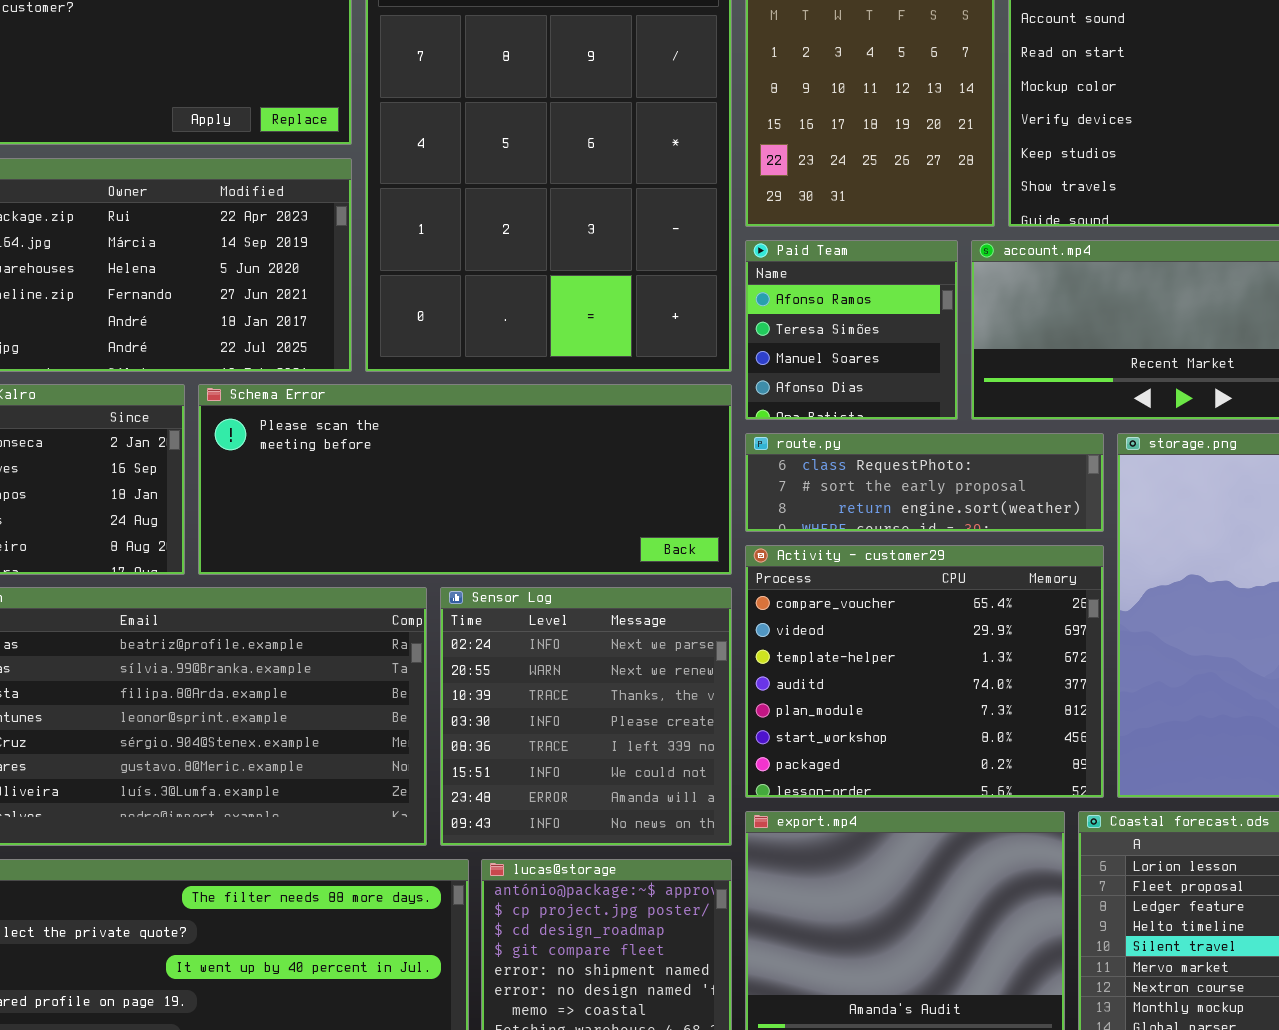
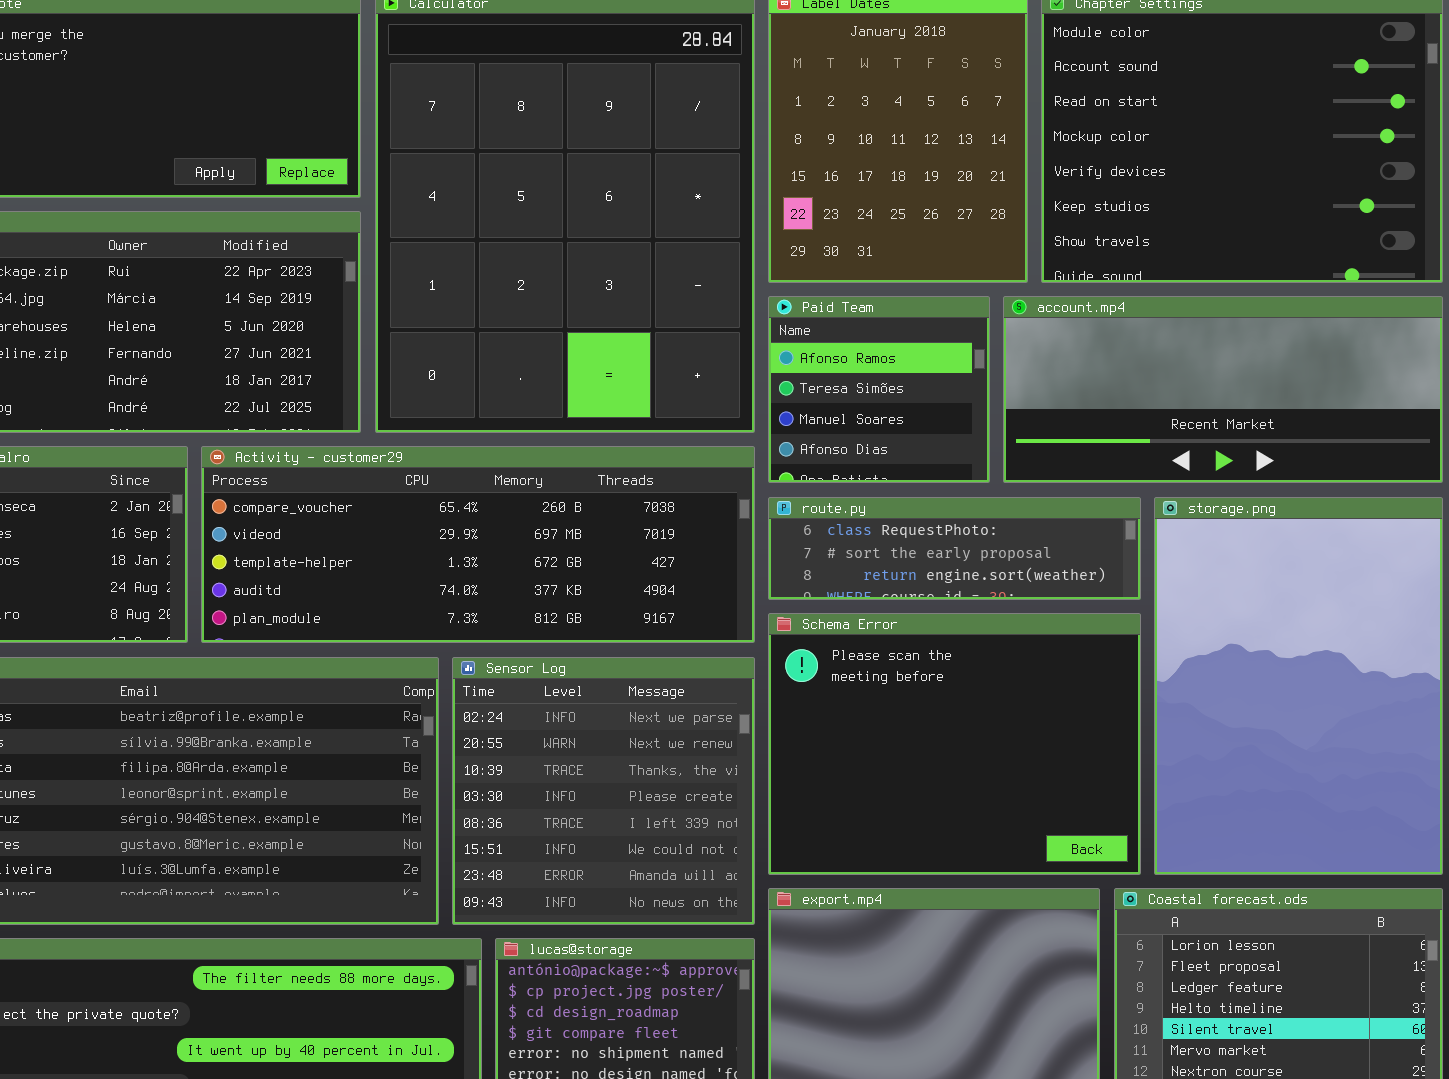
Schema Error: [198,384,732,575] -> [768,613,1141,875], moved, resized
Activity - customer29: [745,545,1104,798] -> [201,446,755,643], moved, resized

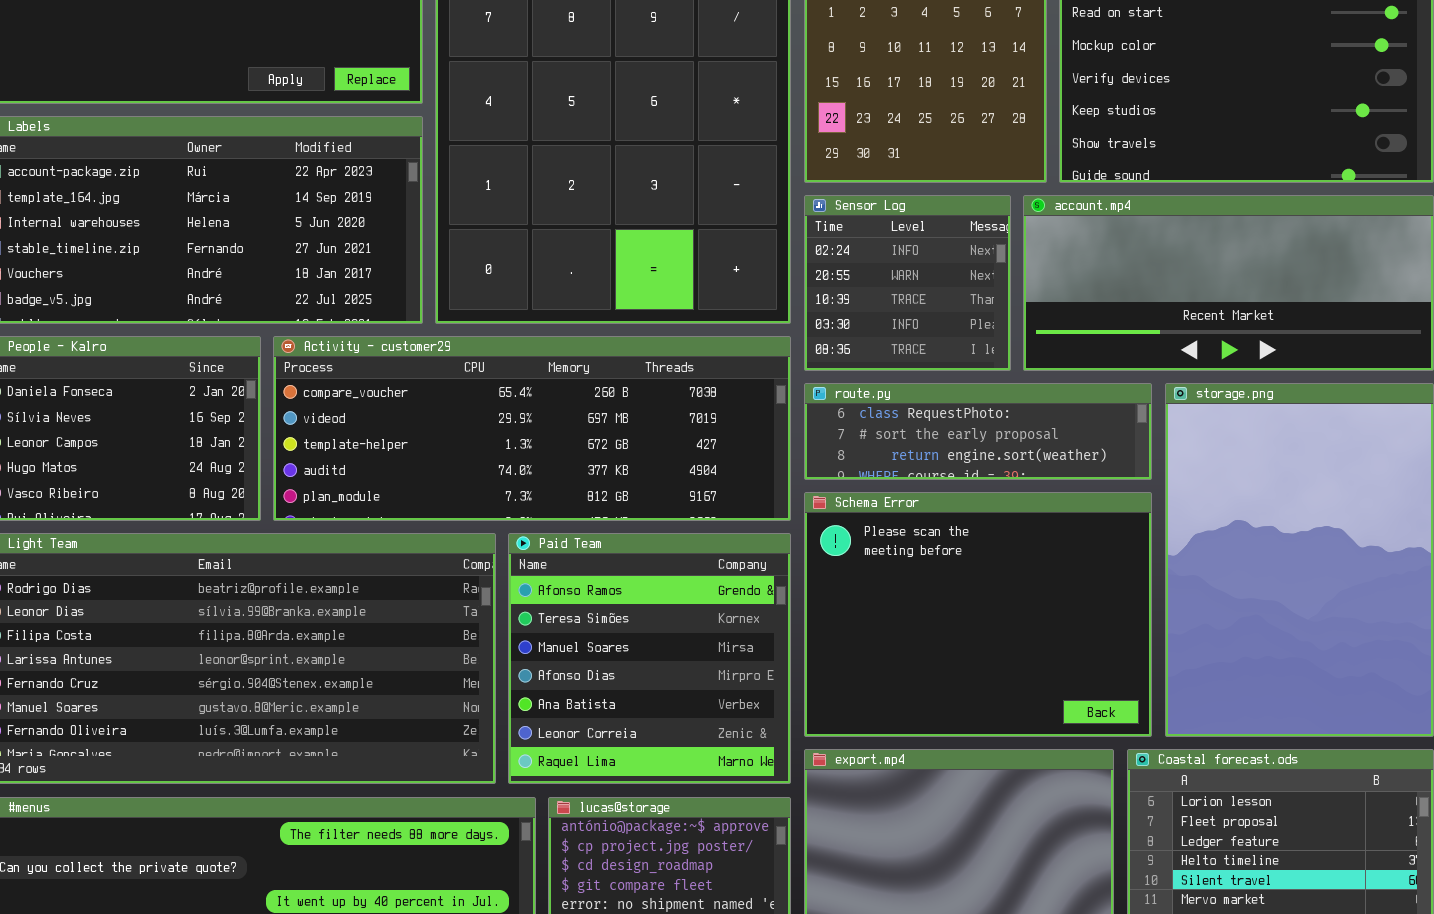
Paid Team: [768,296,990,483] -> [508,533,791,784], moved, resized
Sensor Log: [452,657,755,925] -> [804,195,1011,371], moved, resized

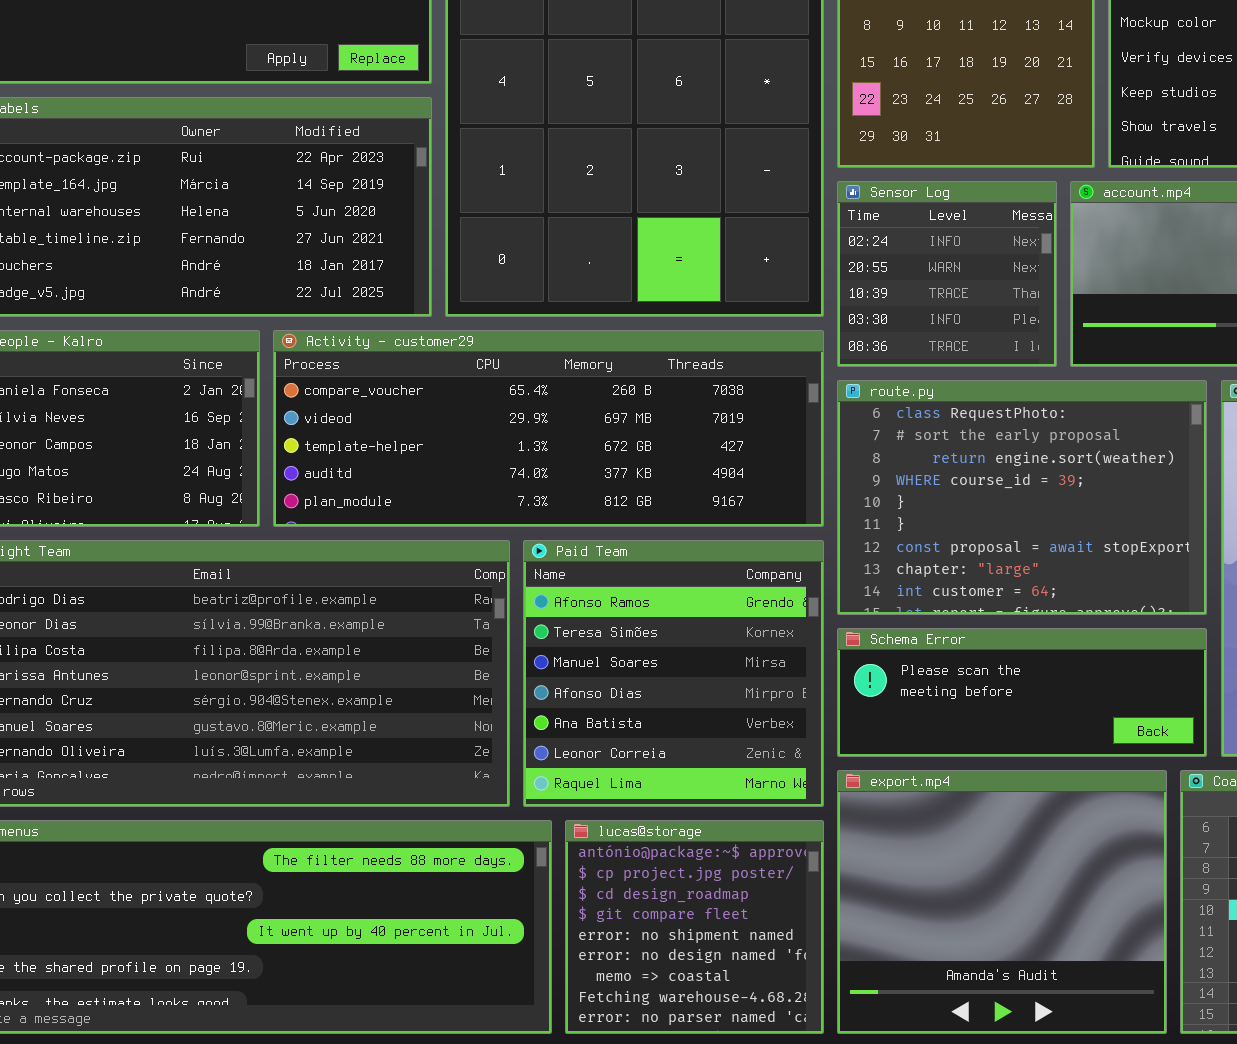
route.py: [804,383,1152,480] -> [837,380,1207,615], resized
Schema Error: [804,492,1152,737] -> [837,628,1207,757], resized

